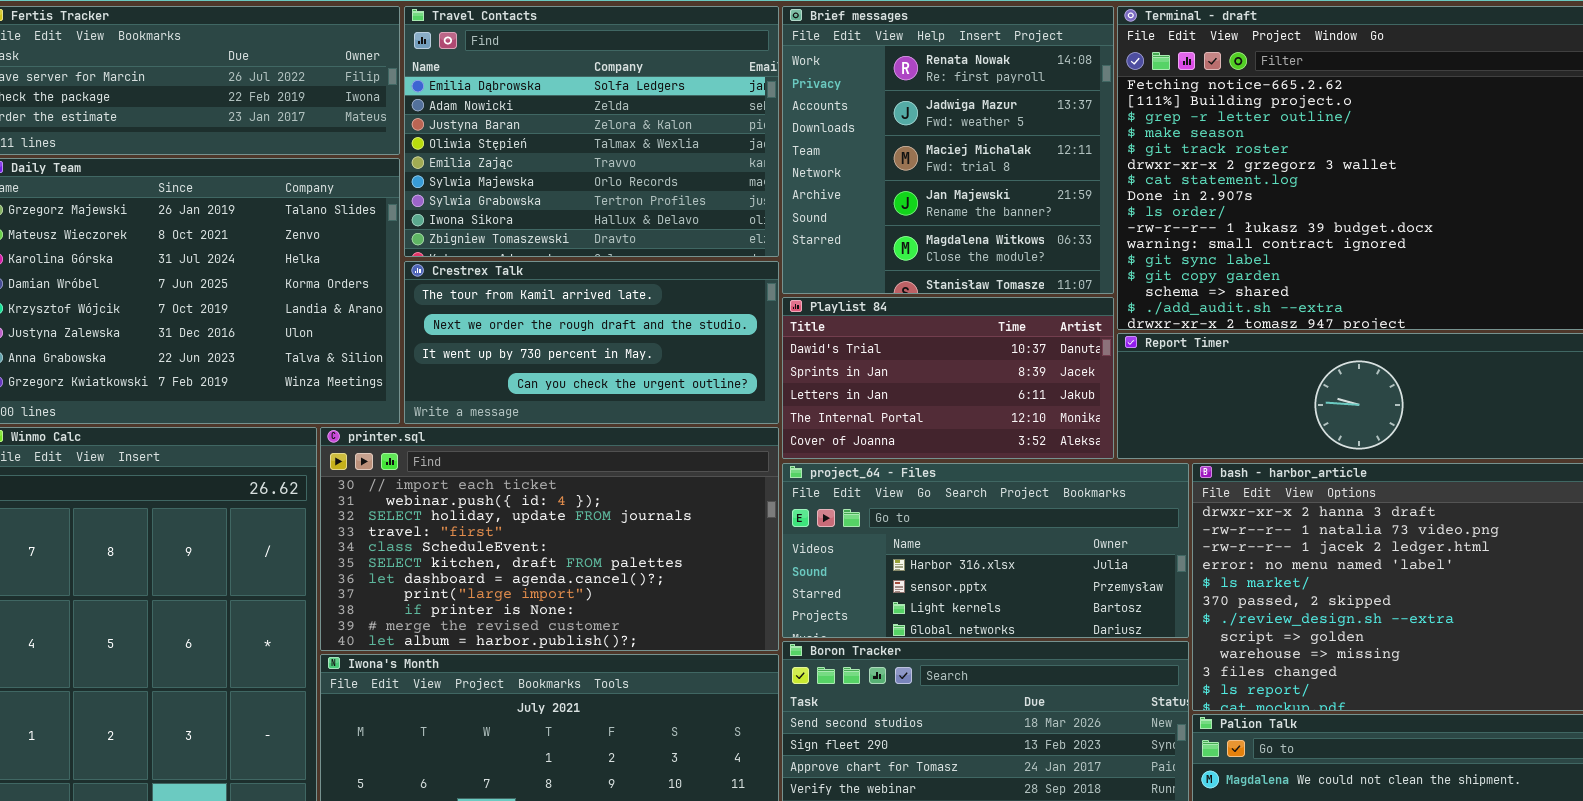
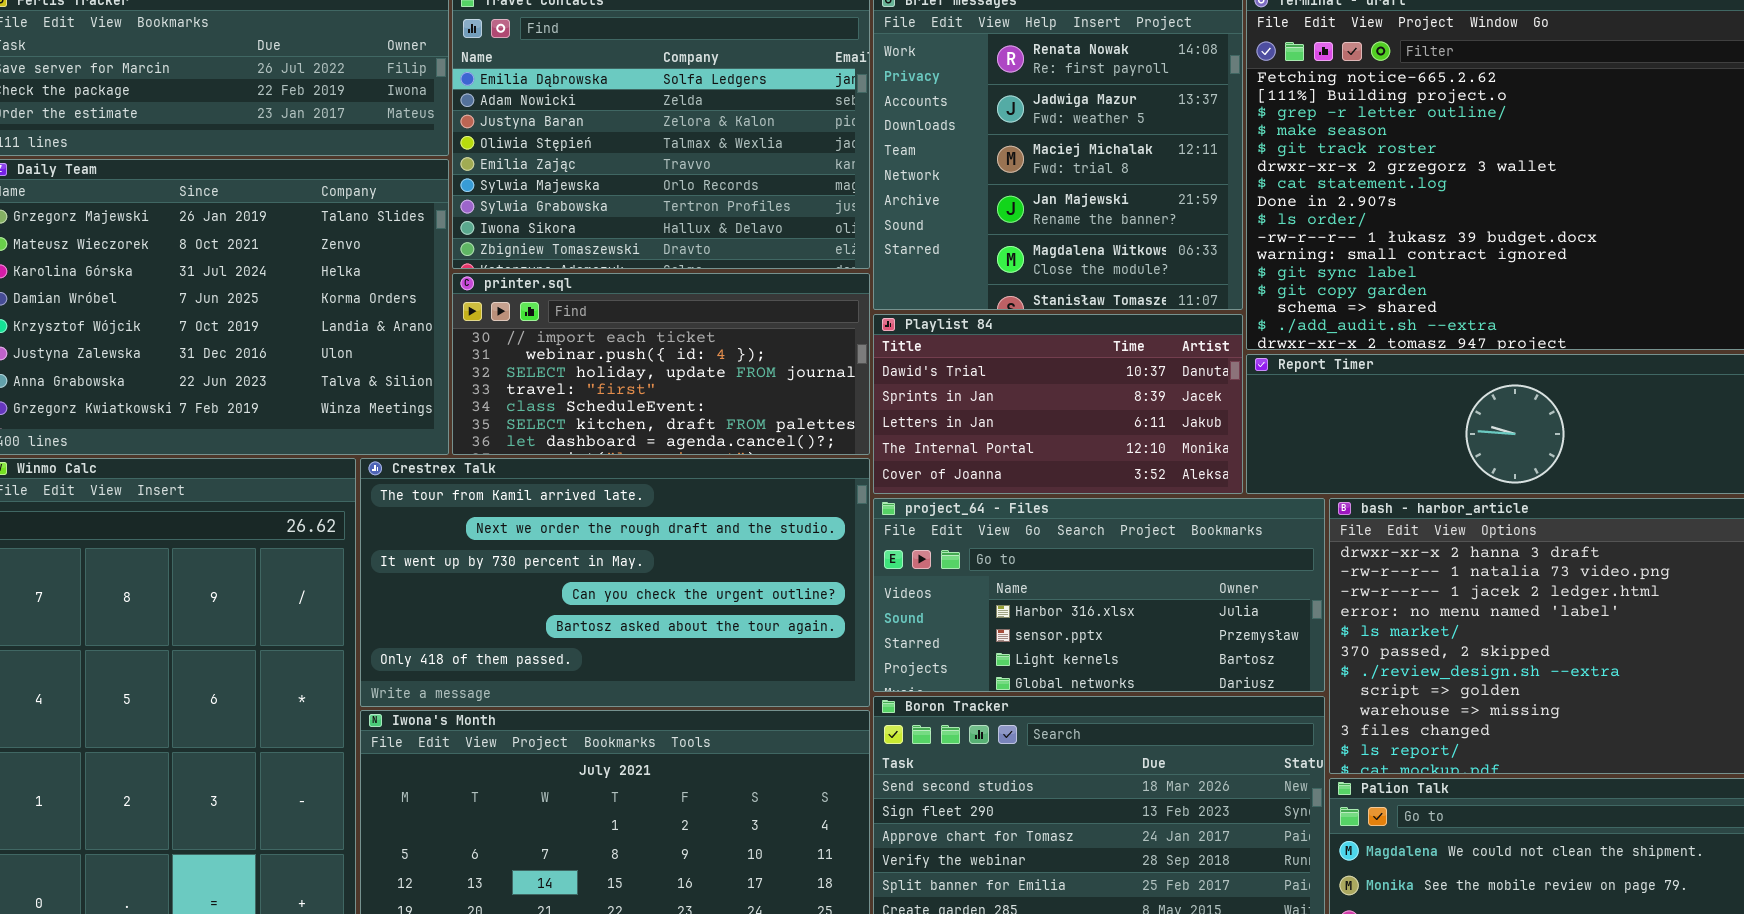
Crestrex Talk: [404,261,779,424] -> [360,458,870,707], moved, resized
printer.sql: [320,427,779,651] -> [452,273,870,455], moved, resized

